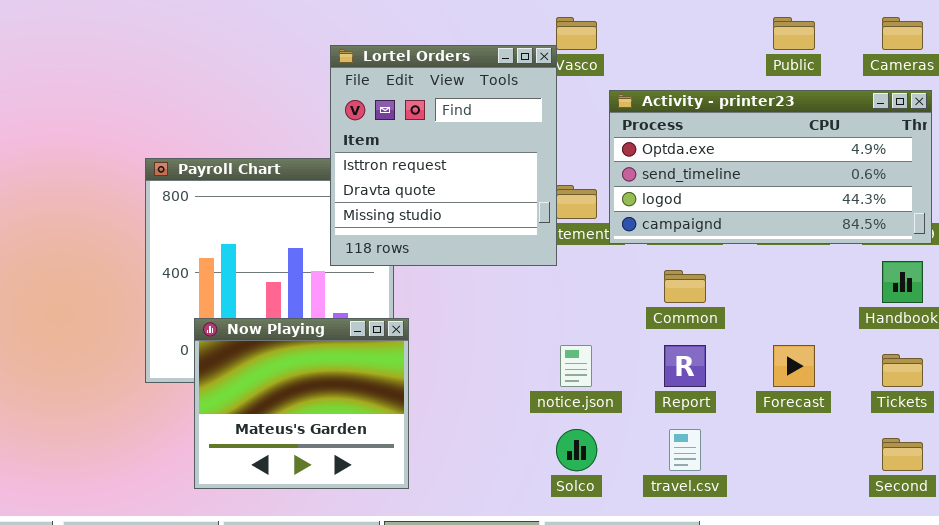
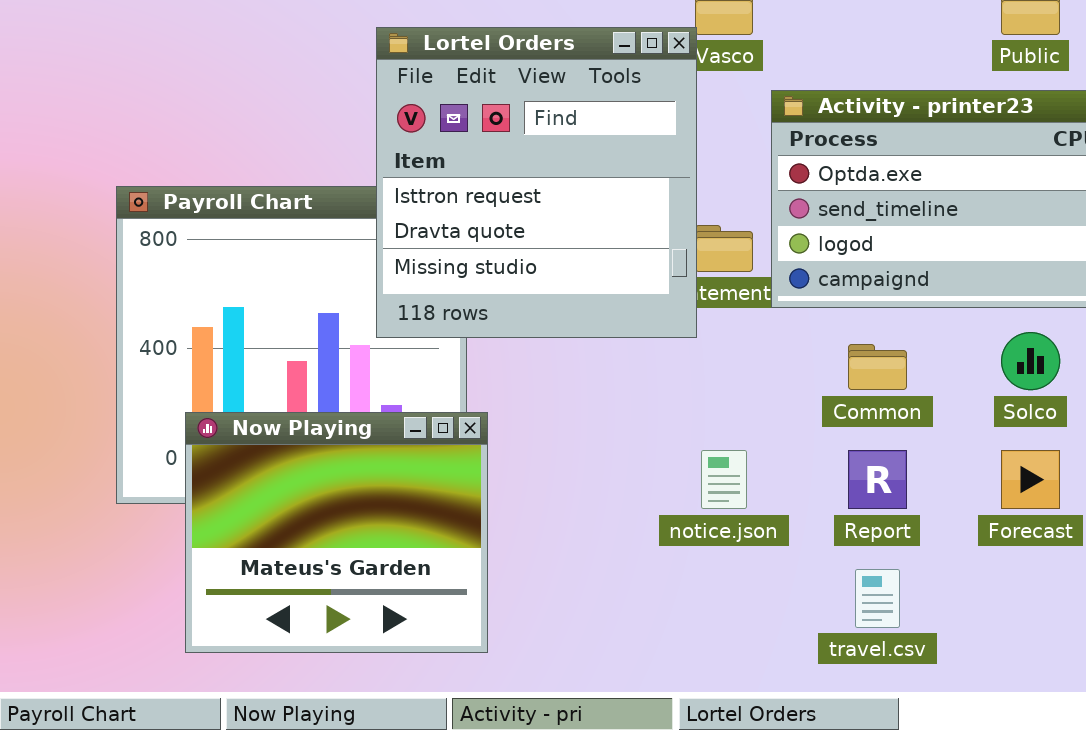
Solco: [556,429,597,471] -> [1001,332,1060,390], moved

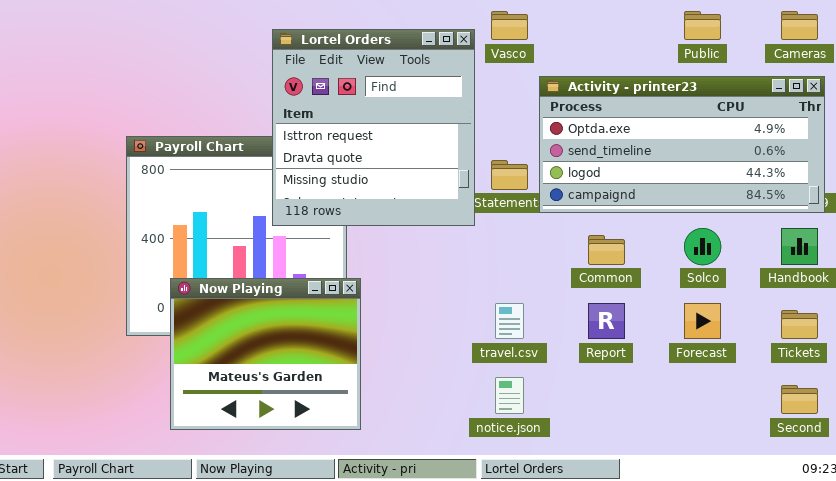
Lortel Orders: [376,27,697,338] -> [272,29,475,226], moved
notice.json: [701,450,747,509] -> [495,377,524,414], moved
travel.csv: [855,569,900,628] -> [495,303,524,339], moved

